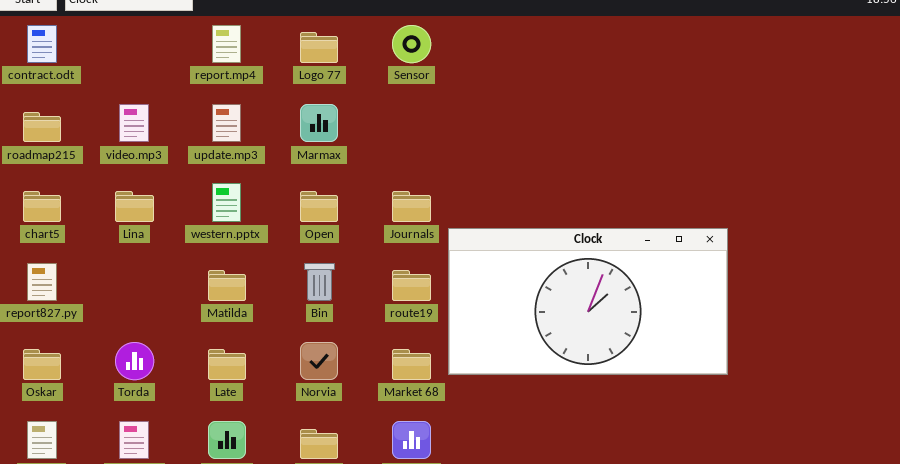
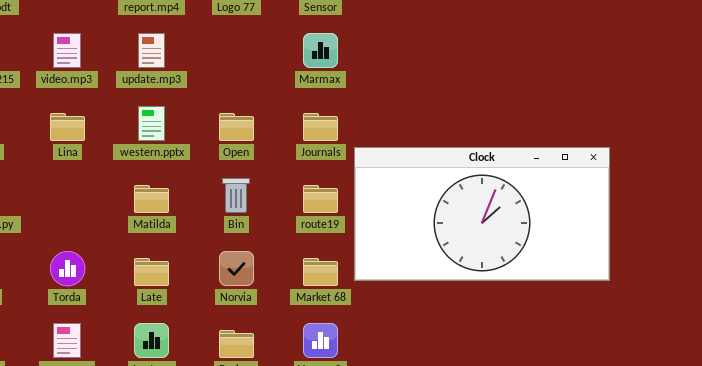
Marmax: [300,104,338,142] -> [303,33,338,68], moved

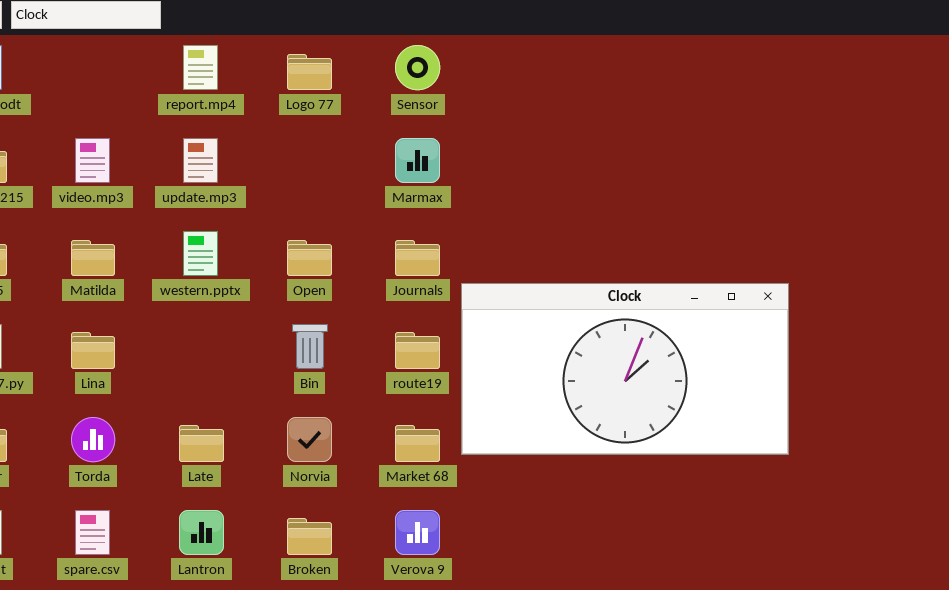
Lina: [50,113,85,141] -> [71,332,115,369], moved
Matilda: [134,185,169,213] -> [71,240,115,276], moved

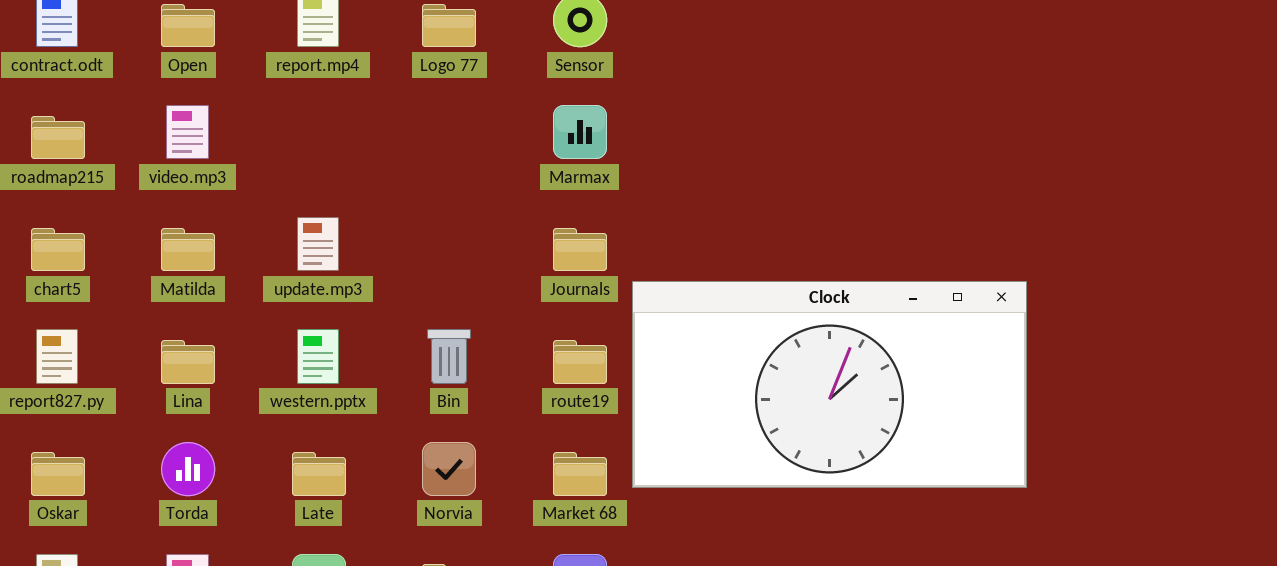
update.mp3: [183,138,218,183] -> [297,217,339,271], moved
western.pptx: [183,231,218,276] -> [297,329,339,384], moved
Open: [287,240,332,276] -> [161,4,215,47], moved

